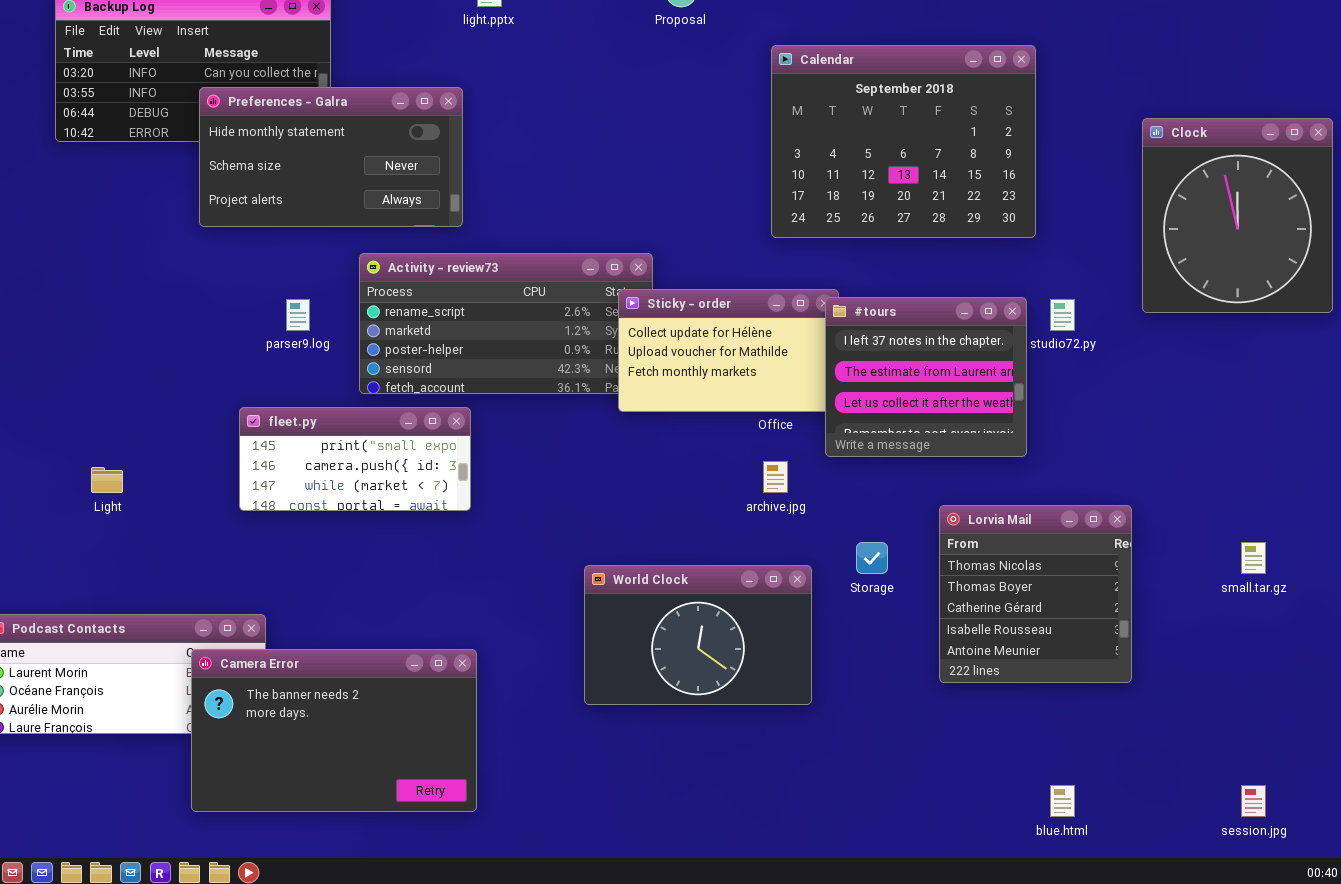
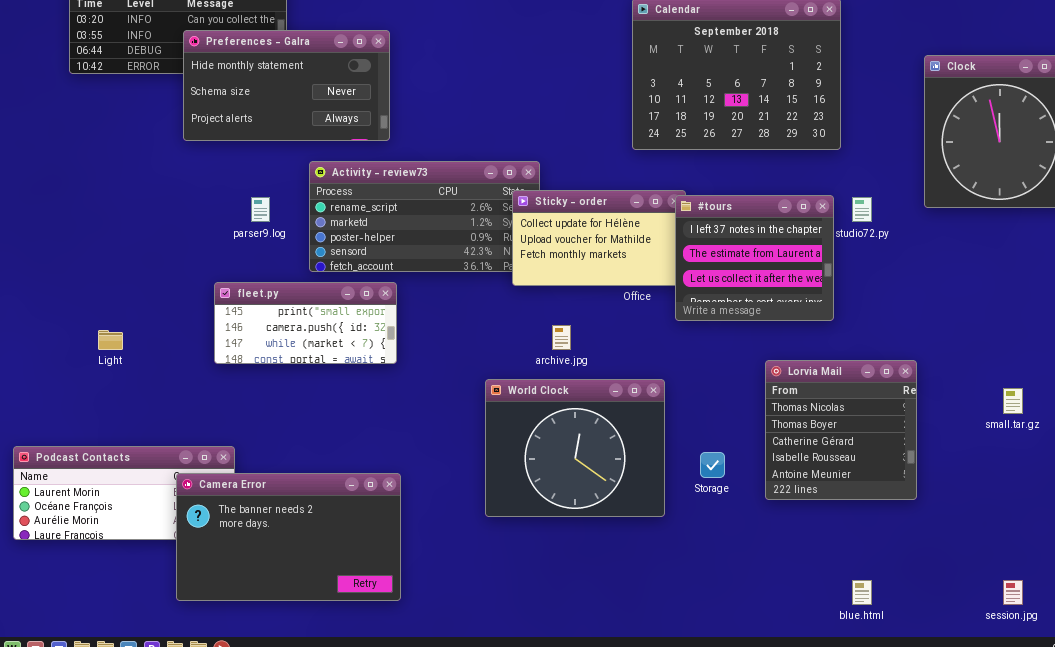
archive.jpg: [763,461,788,493] -> [552,325,571,350], moved
Storage: [856,542,888,574] -> [700,452,725,478], moved
World Clock: [584,565,812,705] -> [485,379,665,517], resized

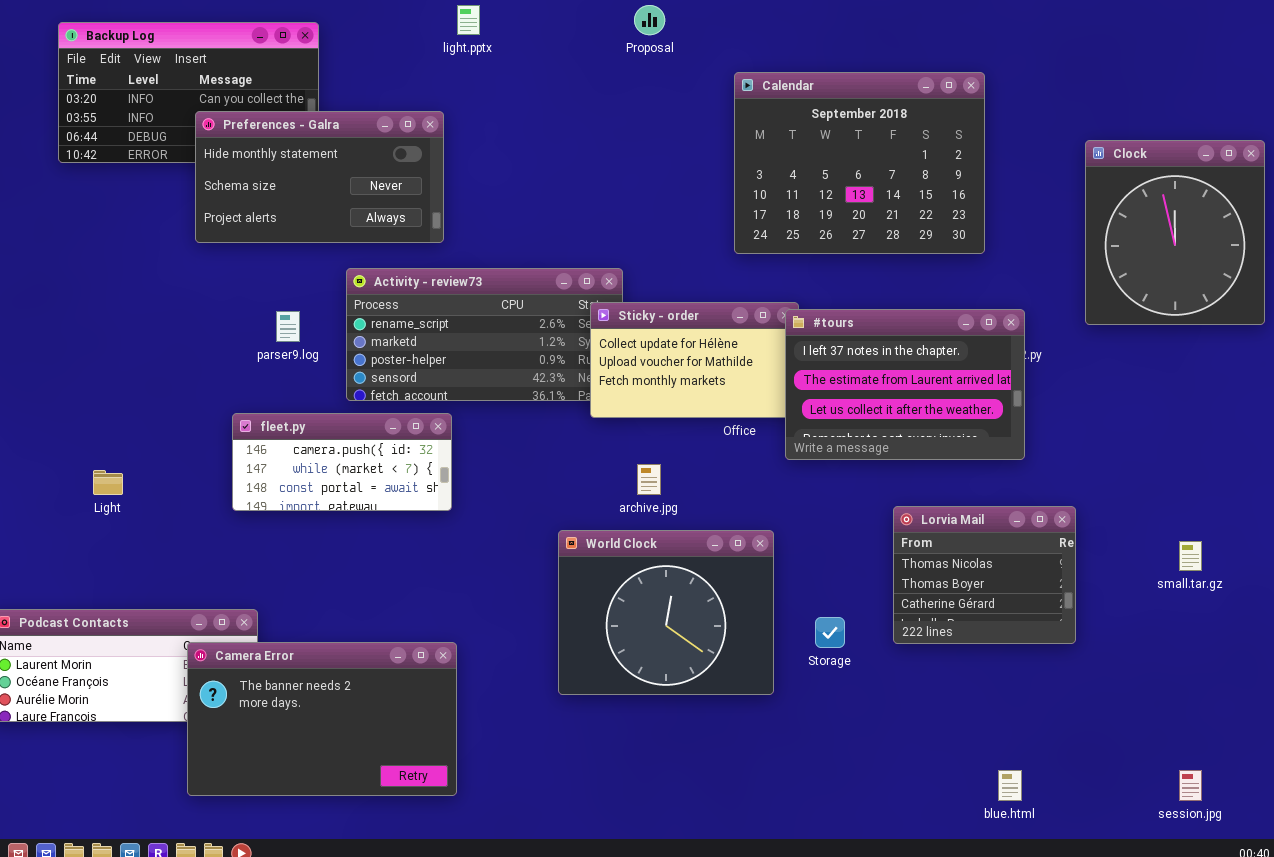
#tours: [675,195,834,321] -> [785,309,1025,460], resized
fleet.py: [214,282,397,364] -> [232,413,452,511], scrolled down 1 row
Lorvia Mail: [765,360,917,500] -> [893,506,1076,644], resized

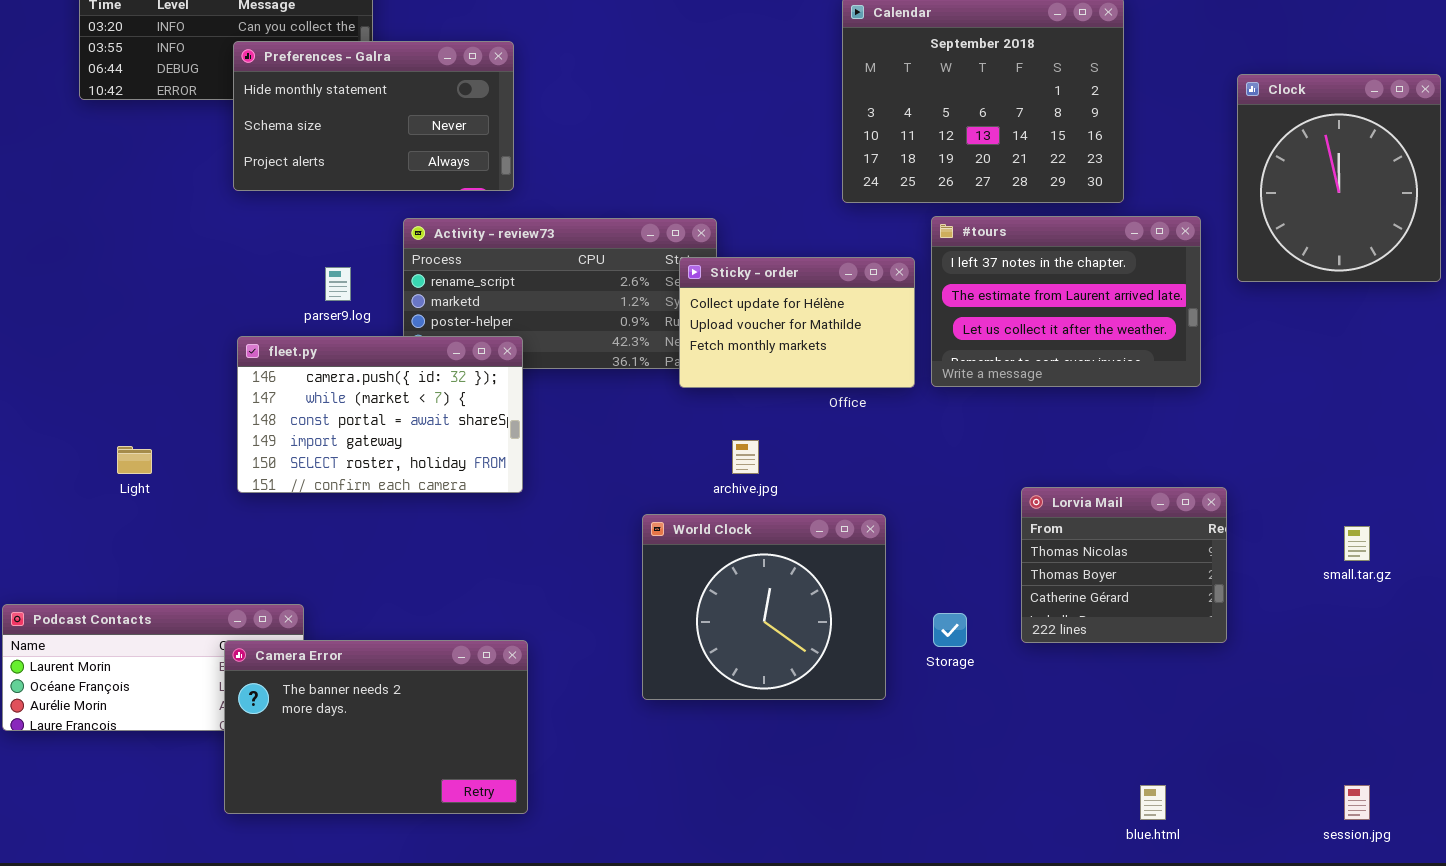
#tours: [785,309,1025,460] -> [931,216,1201,387], moved
fleet.py: [232,413,452,511] -> [237,336,523,493], resized

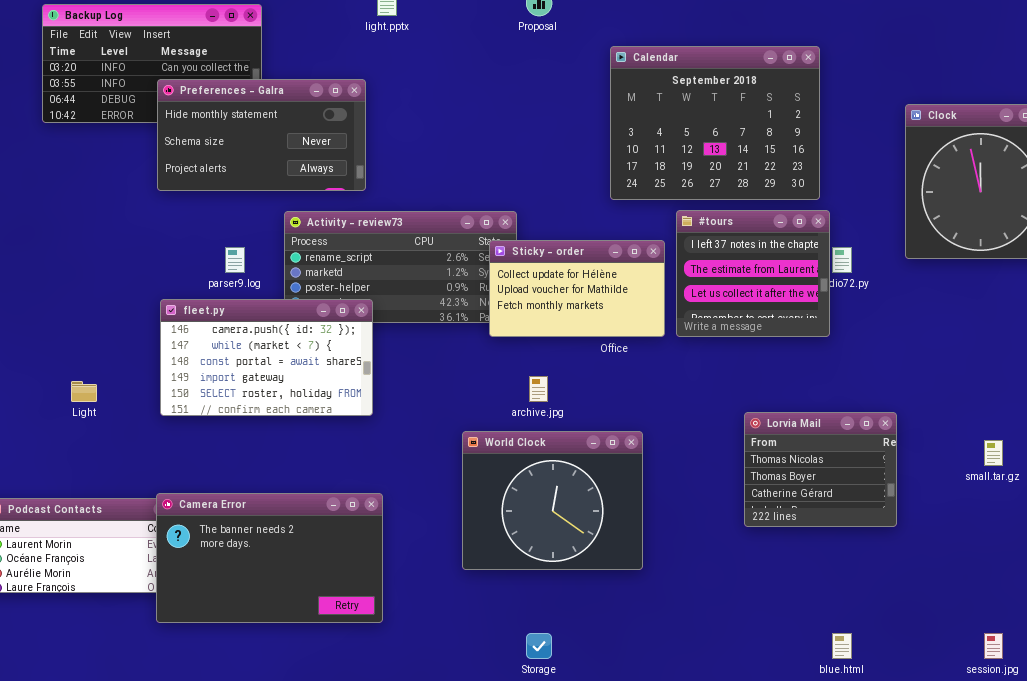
#tours: [931,216,1201,387] -> [676,210,830,337], resized
Storage: [933,613,967,647] -> [526,633,552,659], moved
Camera Error: [224,640,528,814] -> [156,493,383,623], moved

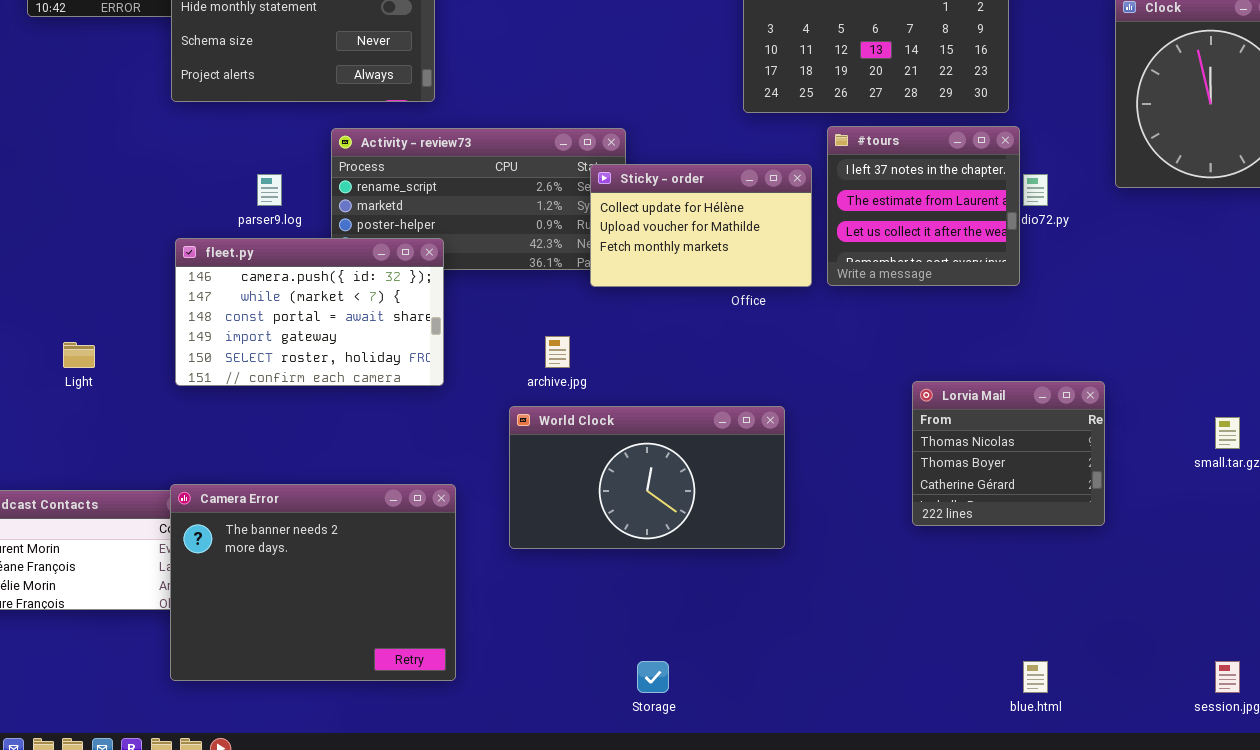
archive.jpg: [529,376,548,402] -> [545,336,570,368], moved
World Clock: [462,431,643,570] -> [509,406,785,549], resized
Camera Error: [156,493,383,623] -> [170,484,456,681], resized

